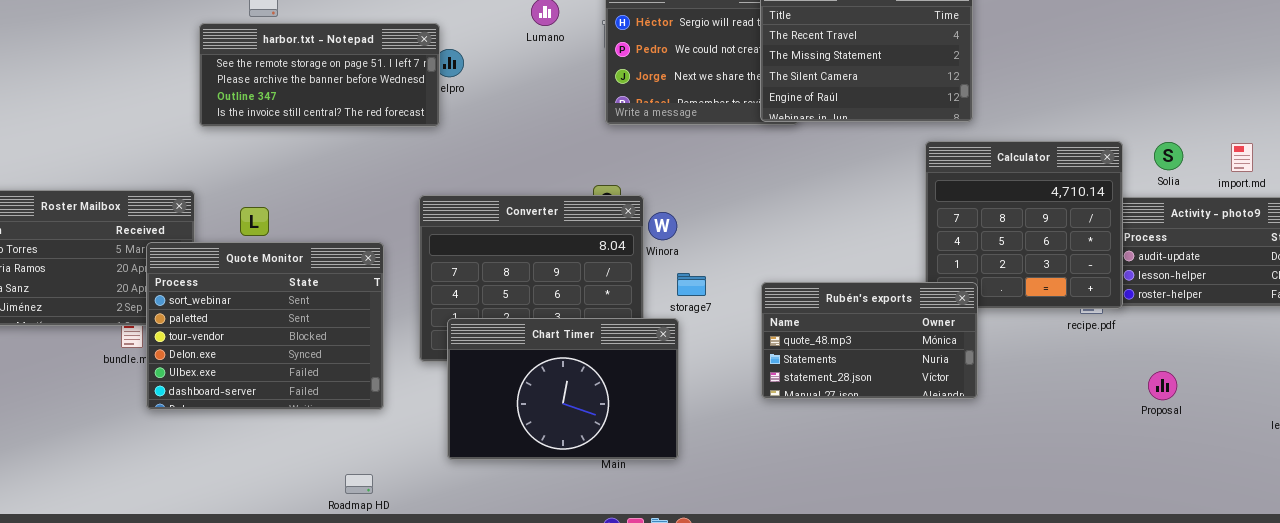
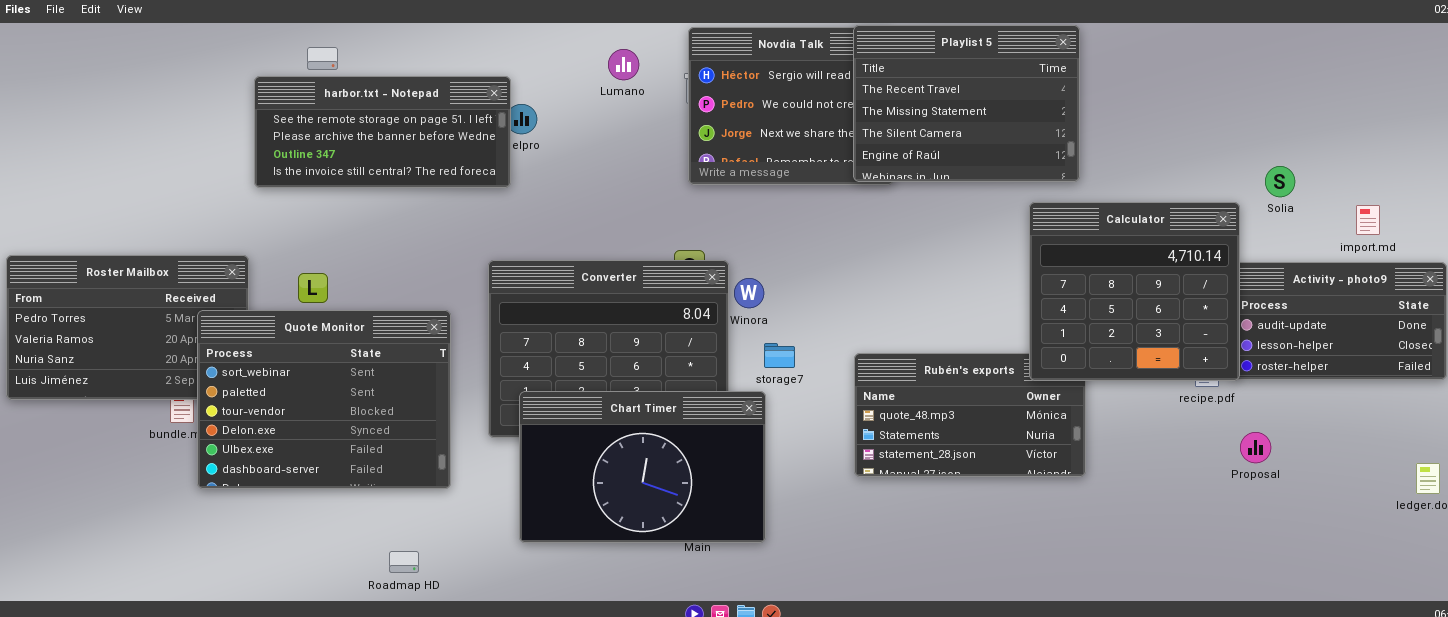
Calculator: [925,141,1123,309] -> [1029,202,1240,381], raised
Solia: [1154,142,1183,170] -> [1265,166,1295,197], moved
Proposal: [1148,371,1177,400] -> [1240,432,1271,463], moved
Roadmap HD: [345,474,373,494] -> [389,551,419,573], moved

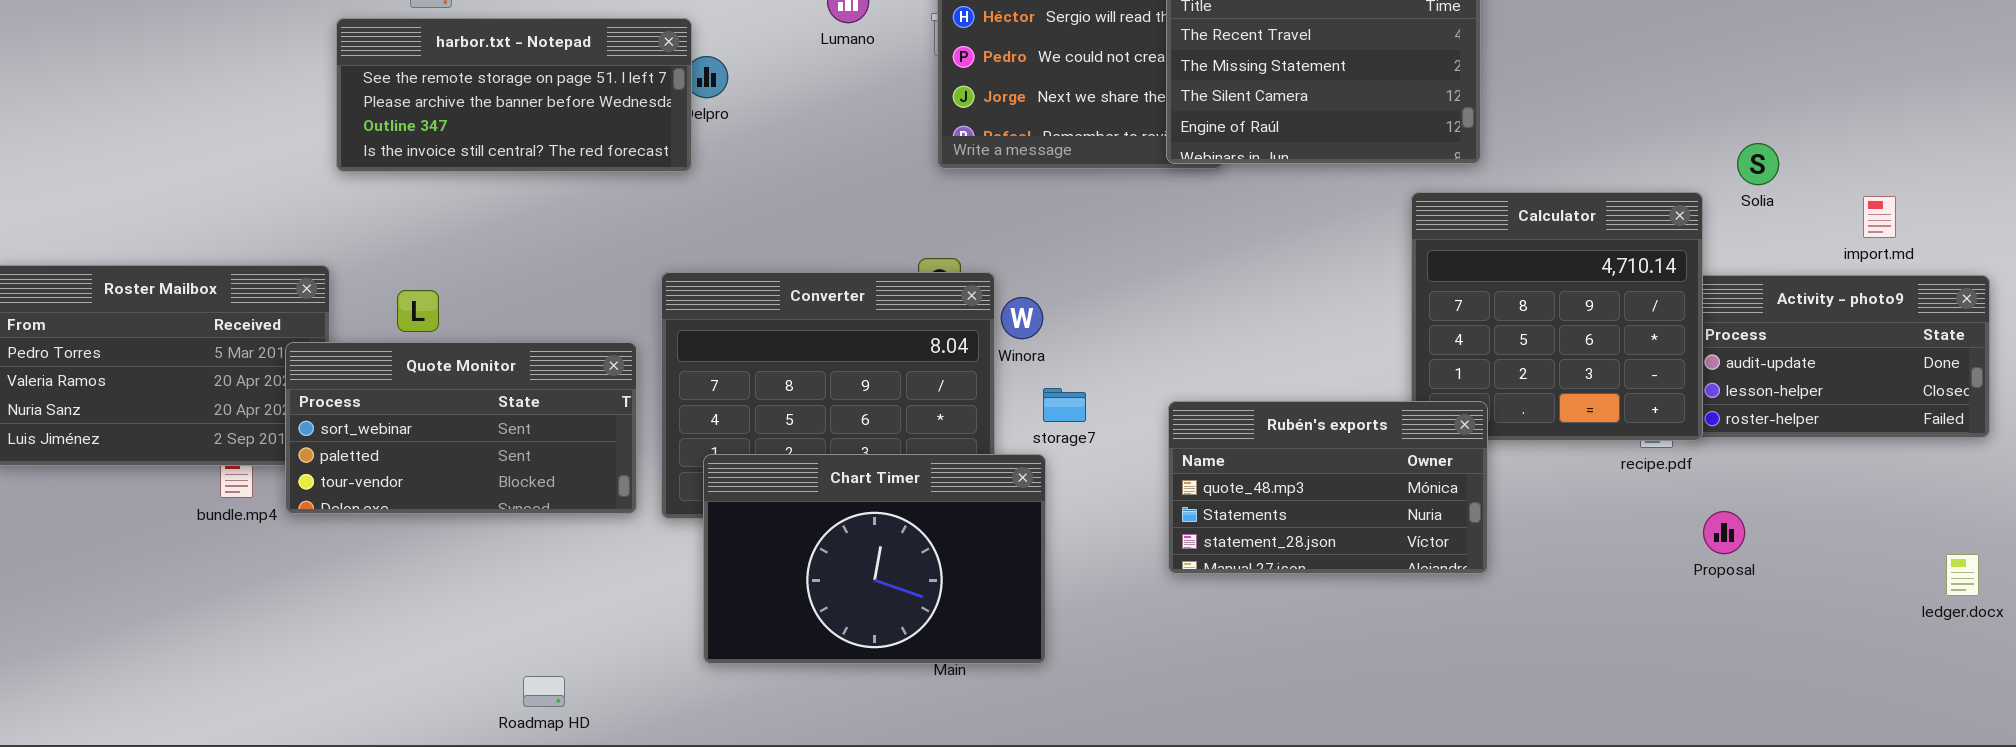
Quote Monitor: [197,310,451,489] -> [285,342,637,514], moved, resized
Rubén's exports: [854,353,1086,477] -> [1168,401,1488,574], raised

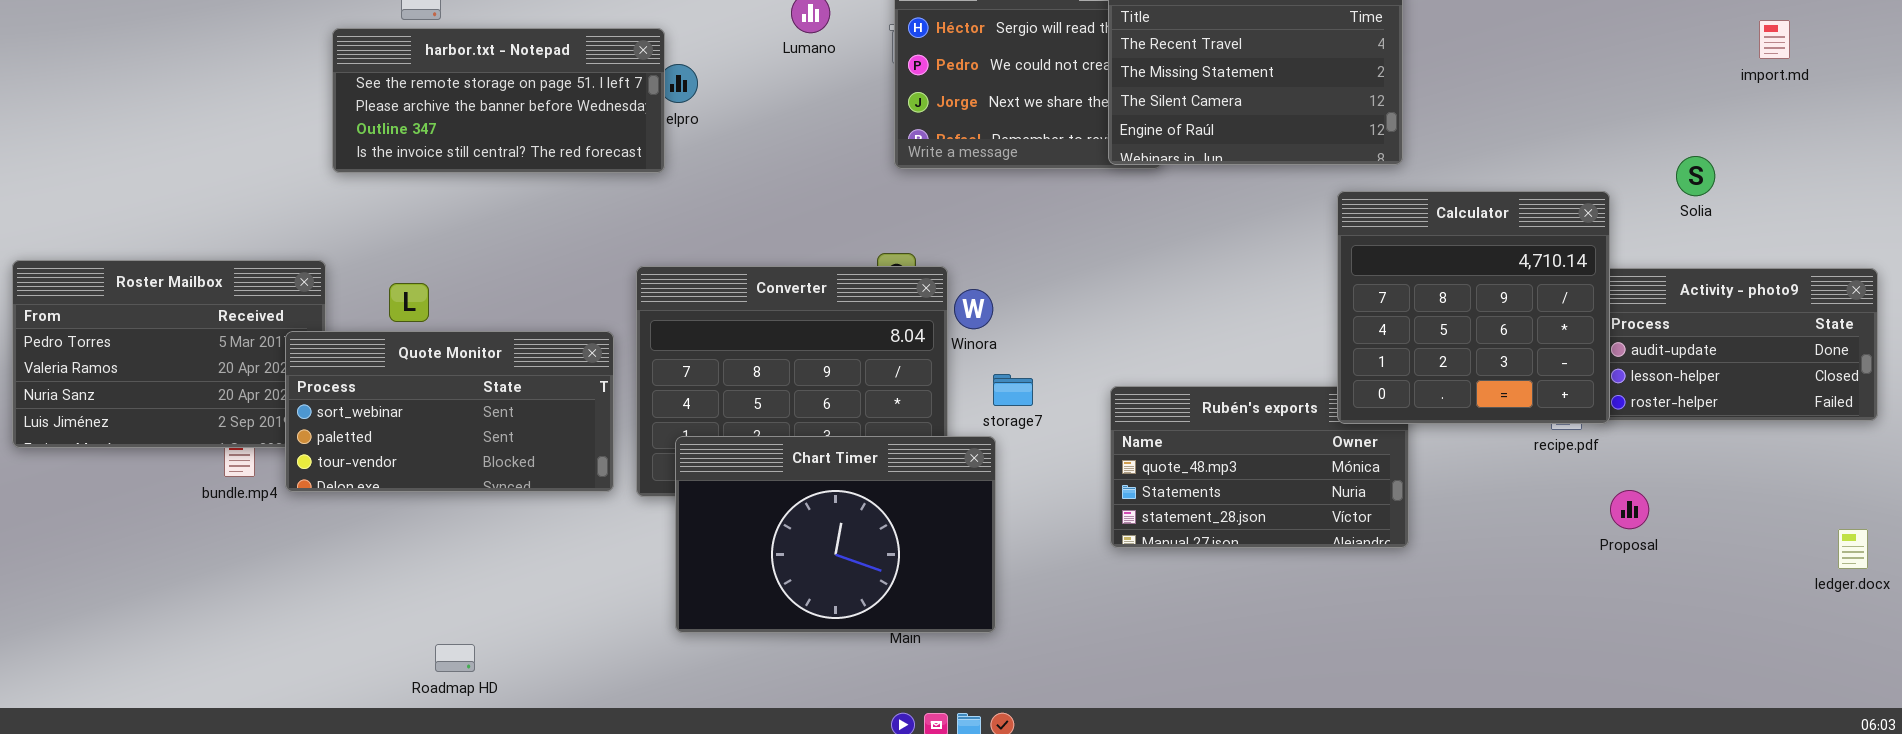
Solia: [1737,143,1779,185] -> [1676,156,1715,196], moved
Calculator: [1411,192,1703,441] -> [1337,191,1610,424], raised
import.md: [1863,196,1896,238] -> [1759,20,1790,59], moved
Roadmap HD: [523,676,565,707] -> [435,644,475,672], moved

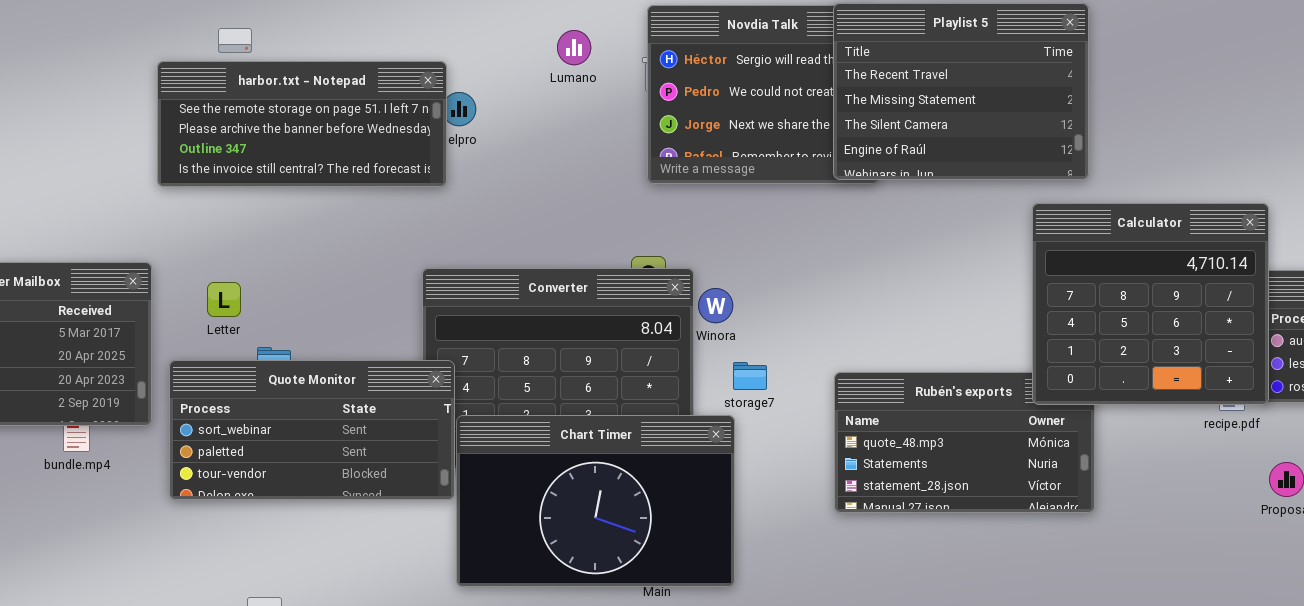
Quote Monitor: [285,331,614,492] -> [169,360,455,500], moved

